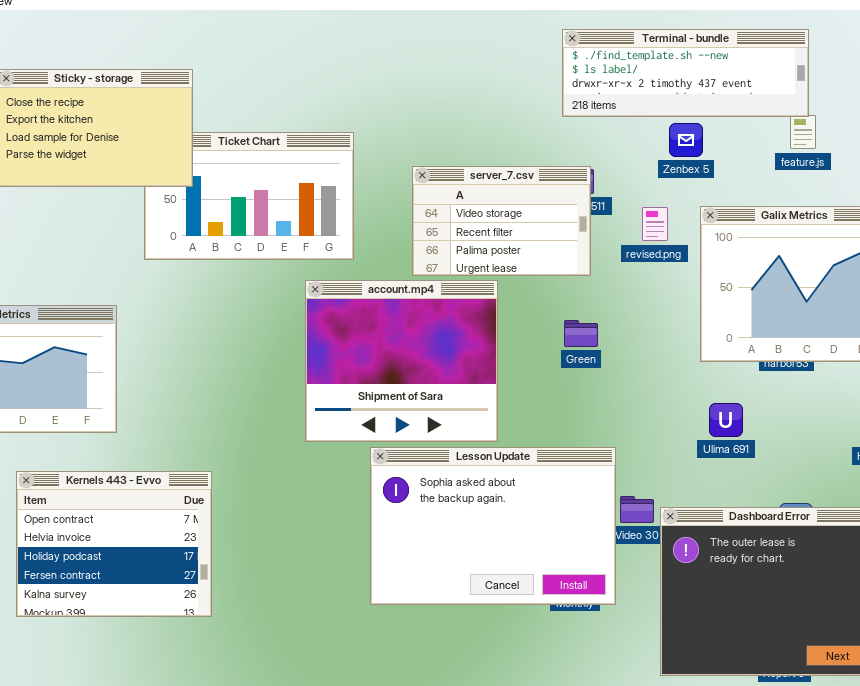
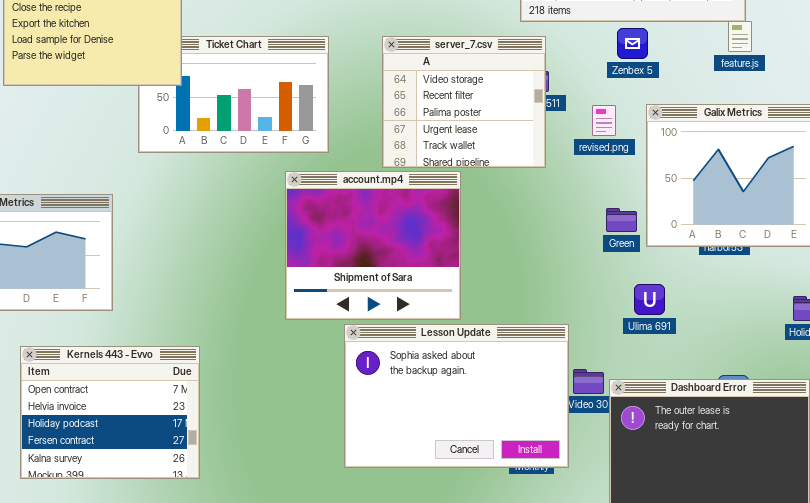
server_7.csv: [412,166,591,276] -> [382,36,546,168], resized
Green: [564,320,598,347] -> [606,208,637,232], moved
Ulima 691: [709,403,743,437] -> [634,284,665,315], moved

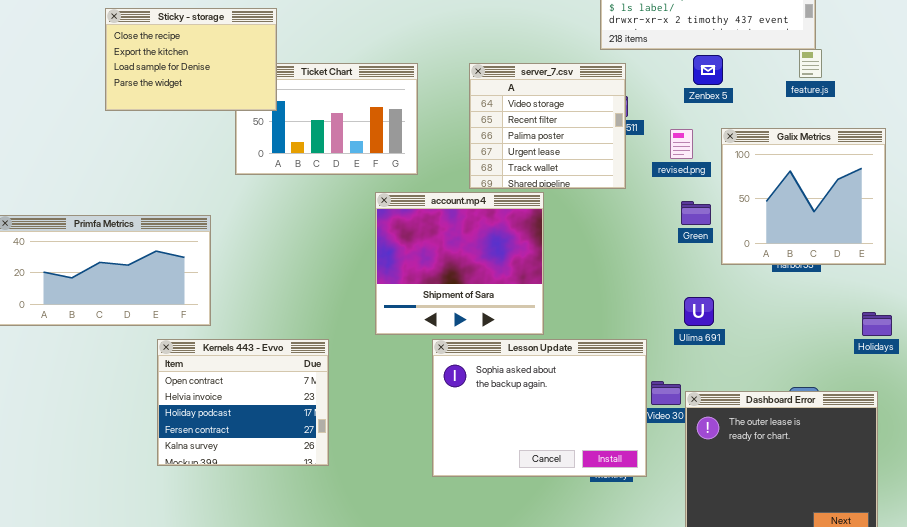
Green: [606,208,637,232] -> [681,201,711,225], moved
Ulima 691: [634,284,665,315] -> [684,297,714,326], moved
Kernels 443 - Evvo: [20,346,200,479] -> [157,339,329,466], moved

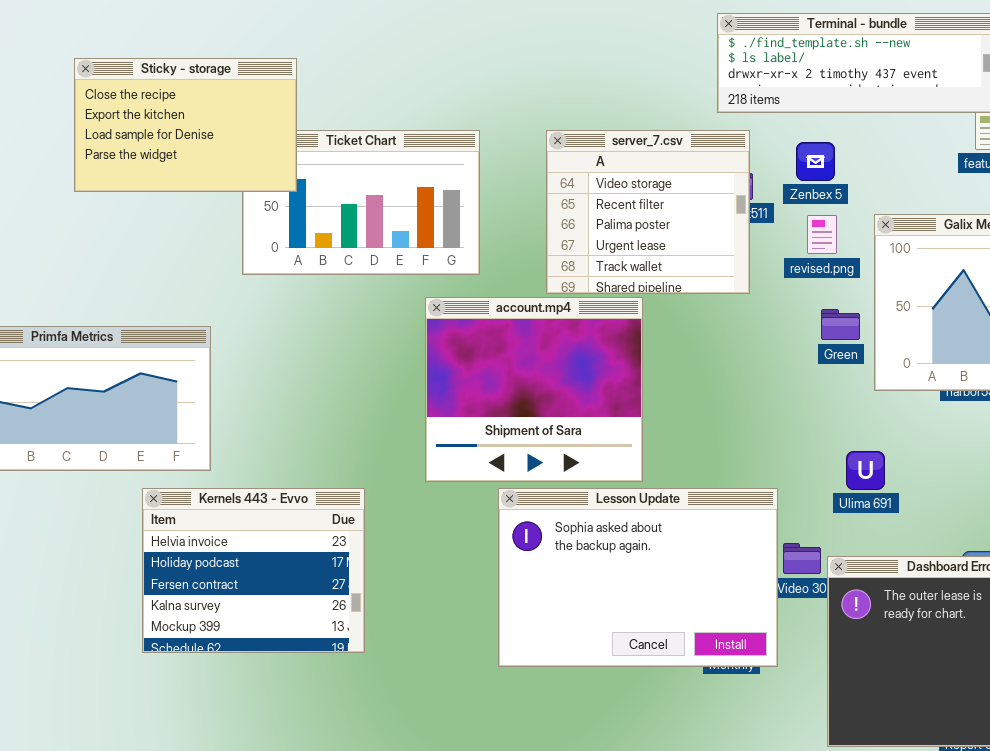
Zenbex 5: [693,55,723,85] -> [796,142,835,181], moved
Ulima 691: [684,297,714,326] -> [846,451,885,490], moved
Kernels 443 - Evvo: [157,339,329,466] -> [142,488,365,653], scrolled down 1 row

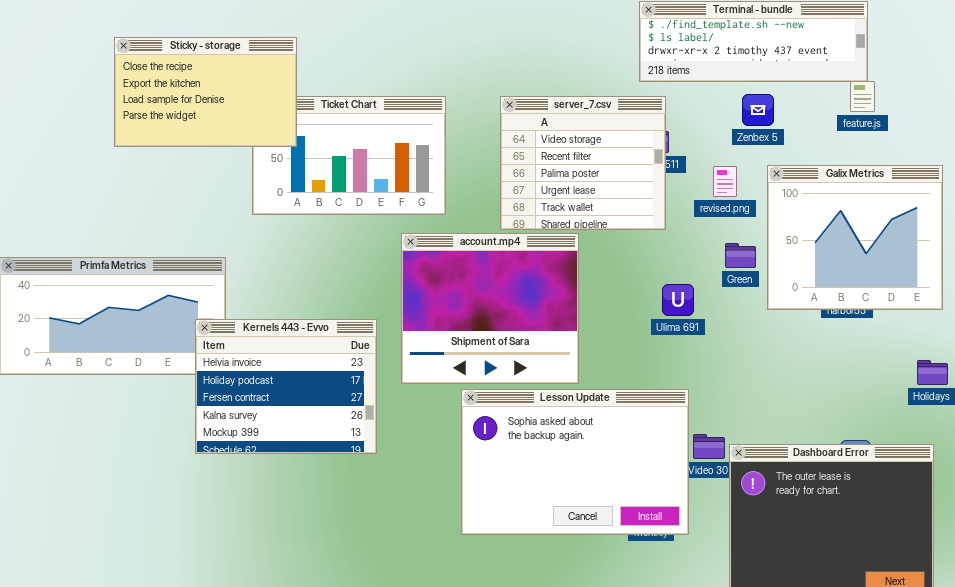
Zenbex 5: [796,142,835,181] -> [742,94,774,126], moved
Ulima 691: [846,451,885,490] -> [662,284,694,316], moved
Kernels 443 - Evvo: [142,488,365,653] -> [195,319,377,454], moved

